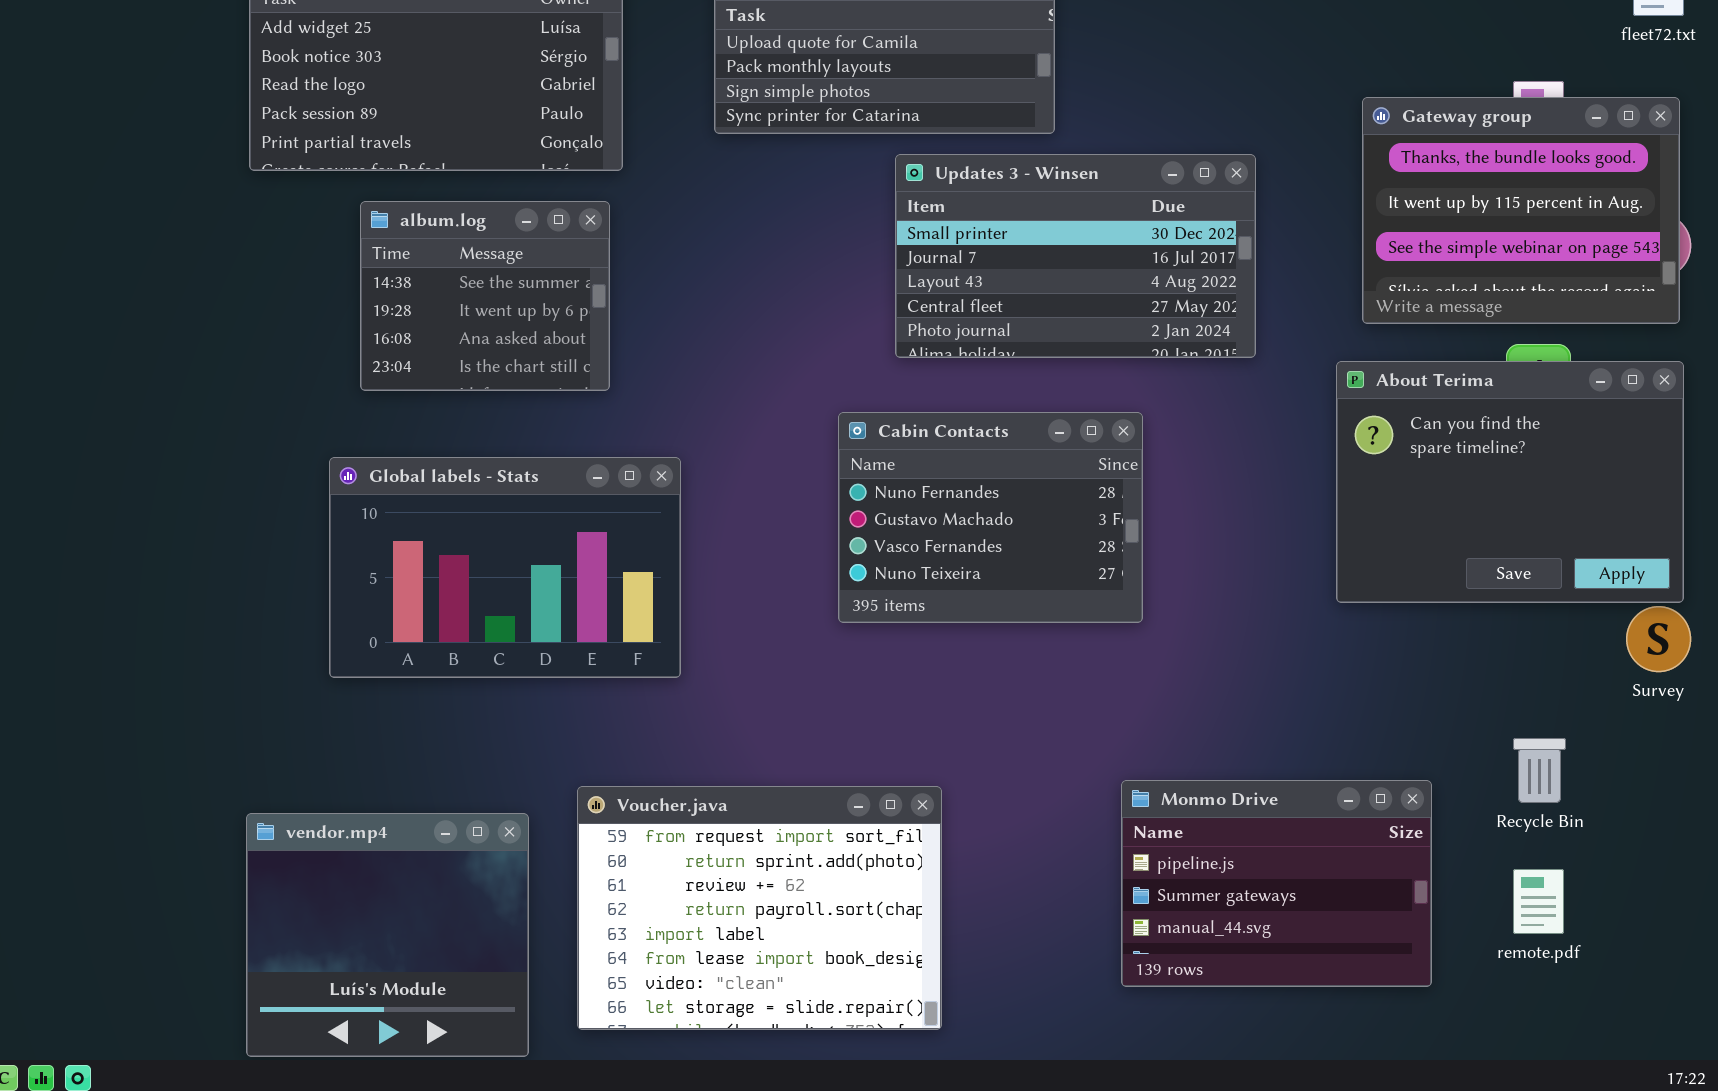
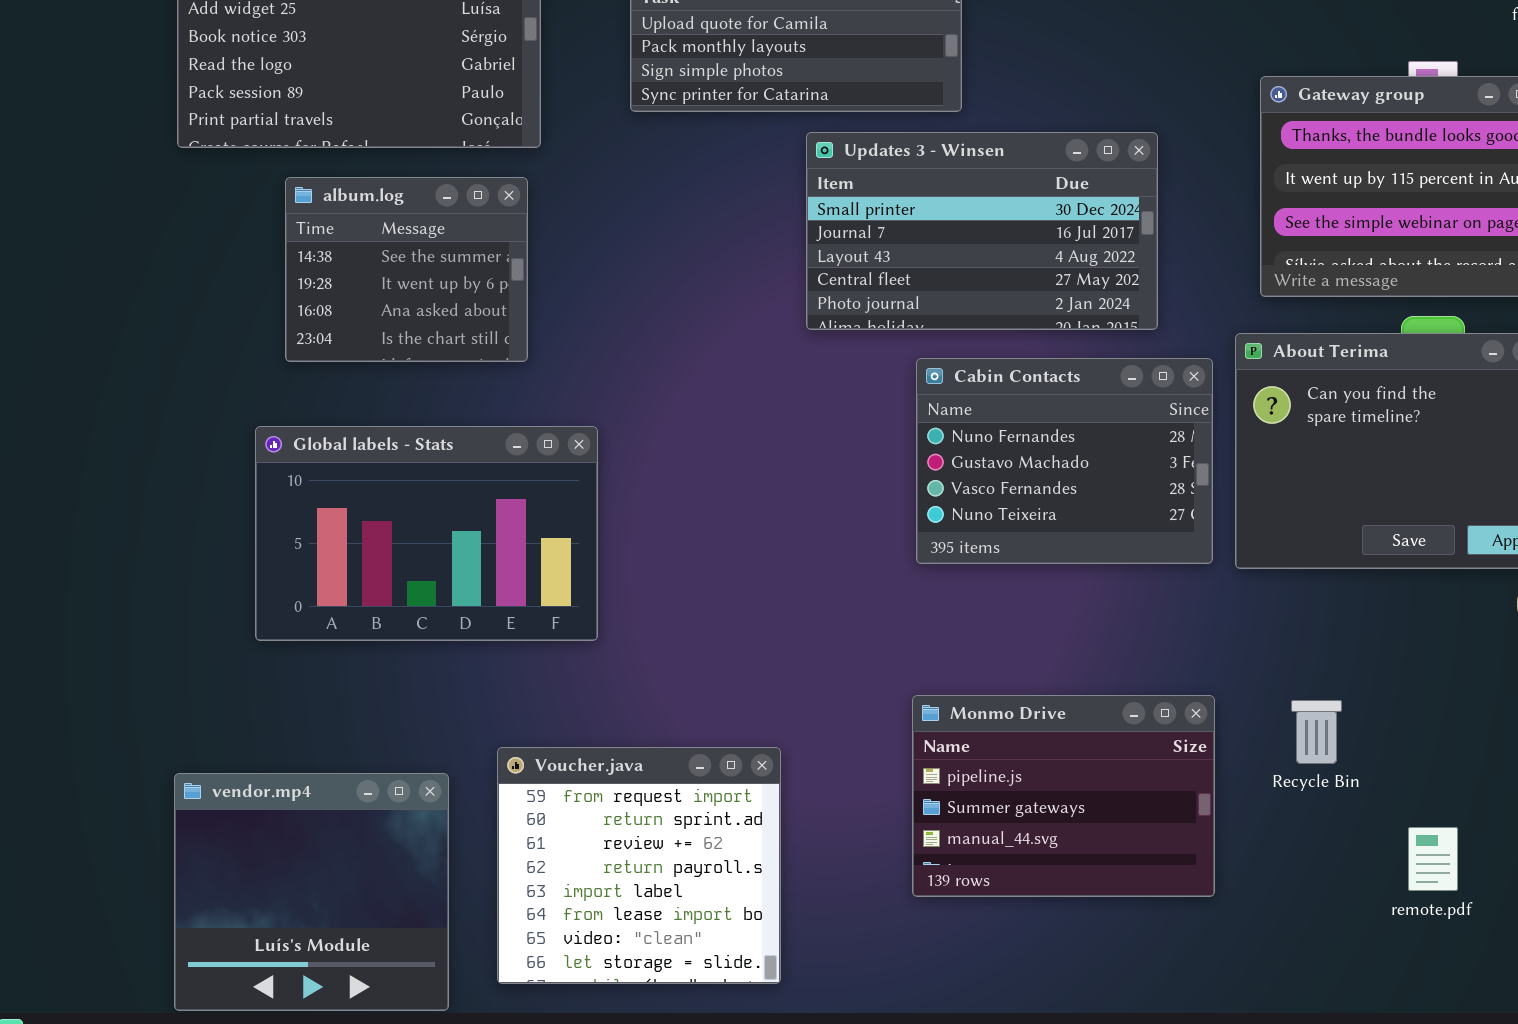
Cabin Contacts: [838,412,1143,623] -> [916,358,1213,564], moved
Recycle Bin: [1513,738,1566,803] -> [1291,700,1342,764], moved
Monmo Drive: [1121,780,1432,987] -> [912,695,1215,897], moved
Voucher.java: [577,786,942,1030] -> [497,747,781,984], resized

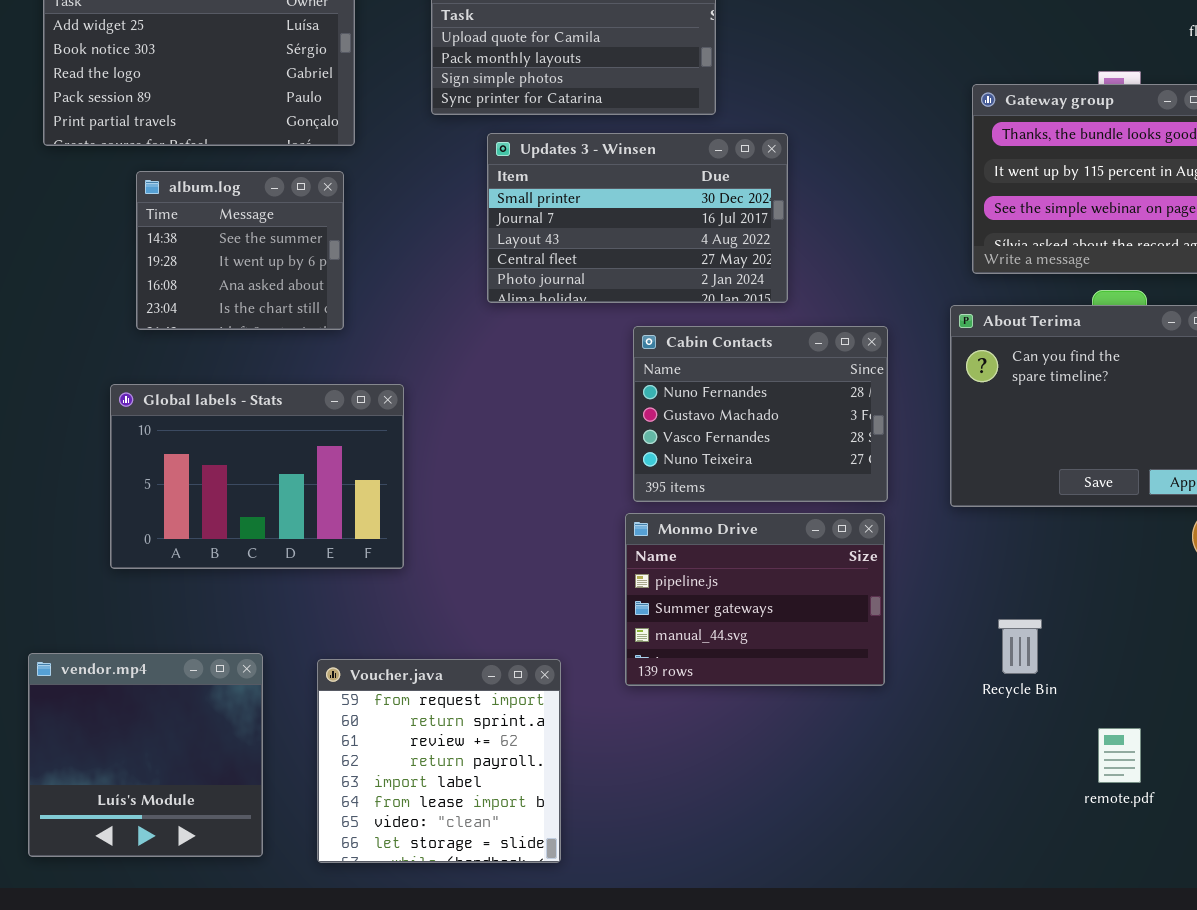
Updates 3 - Winsen: [806,132,1158,330] -> [487,133,788,303], moved
Cabin Contacts: [916,358,1213,564] -> [633,326,888,502], moved
Monmo Drive: [912,695,1215,897] -> [625,513,885,686], moved
vendor.mp4: [174,773,449,1011] -> [28,653,263,857], moved

